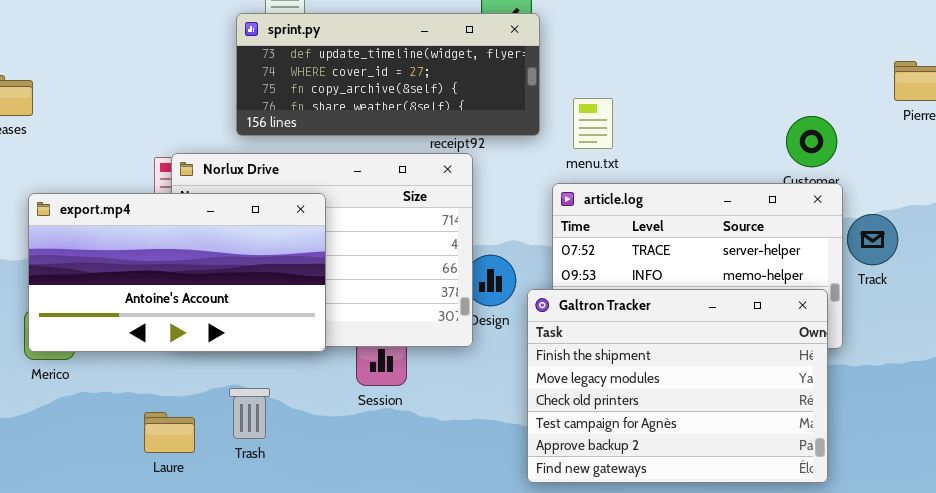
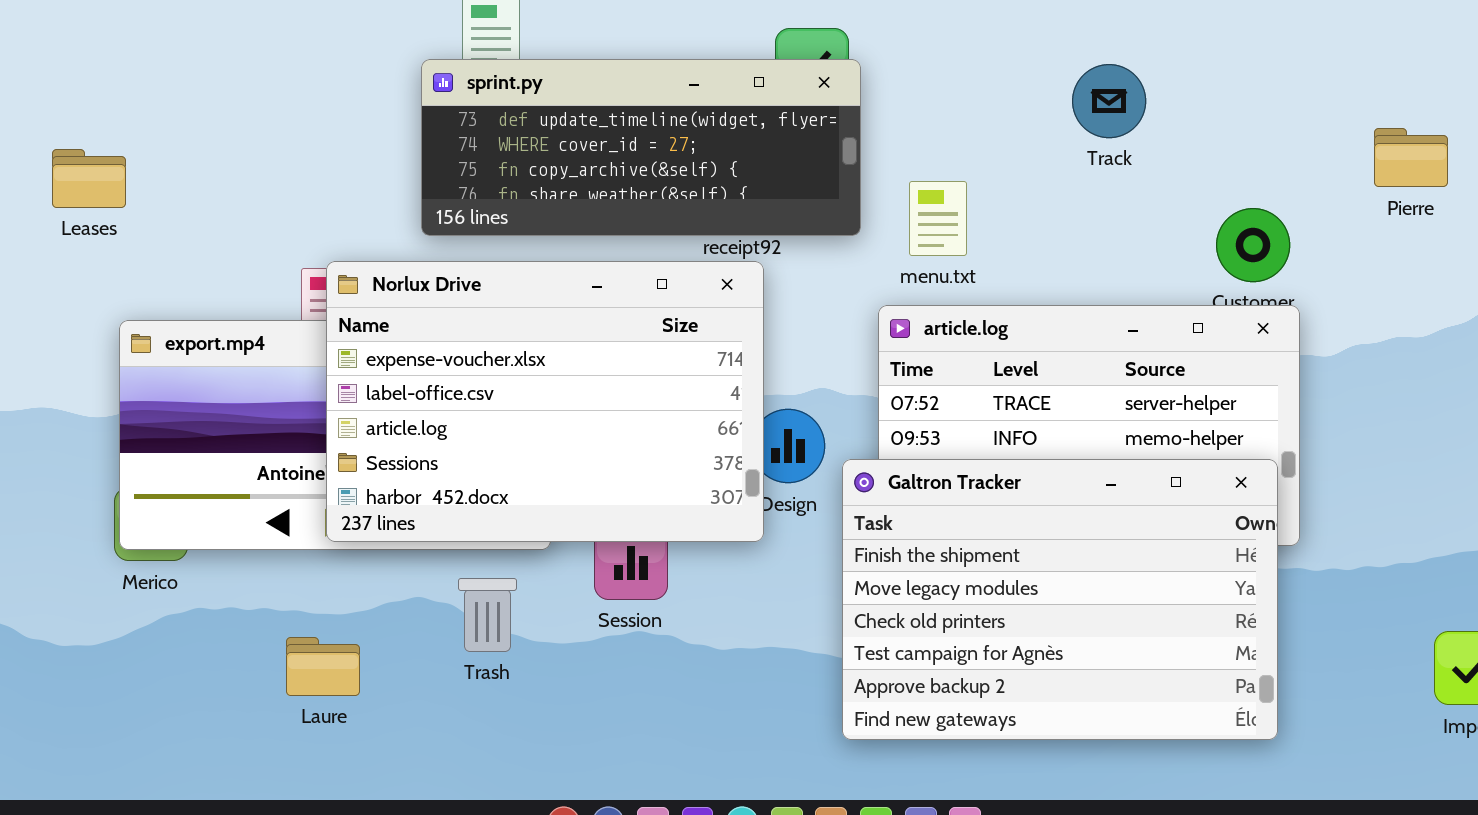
Norlux Drive: [171,153,473,347] -> [326,261,764,542], raised
Track: [847,214,898,265] -> [1072,64,1146,138], moved
Trash: [229,388,270,439] -> [458,578,517,652], moved

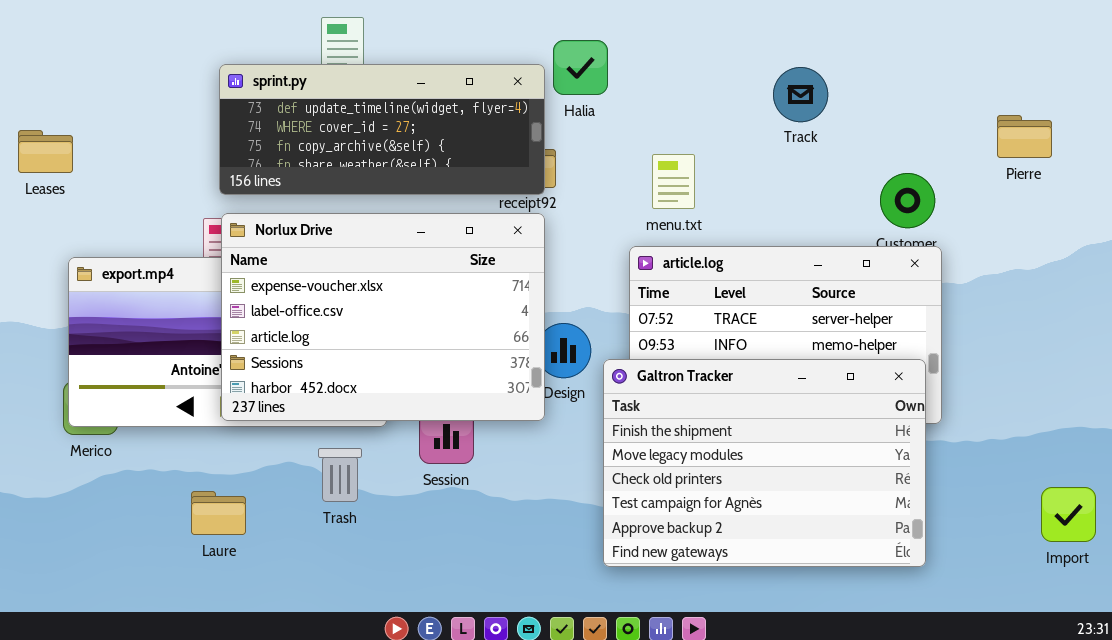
sprint.py: [421,59,861,236] -> [219,64,545,195], moved

